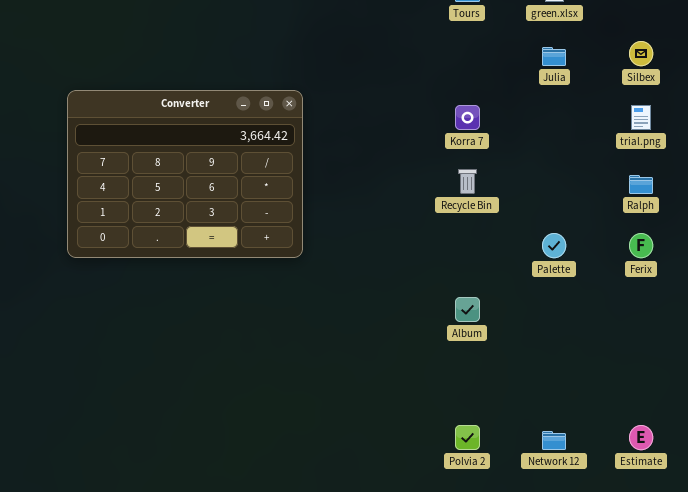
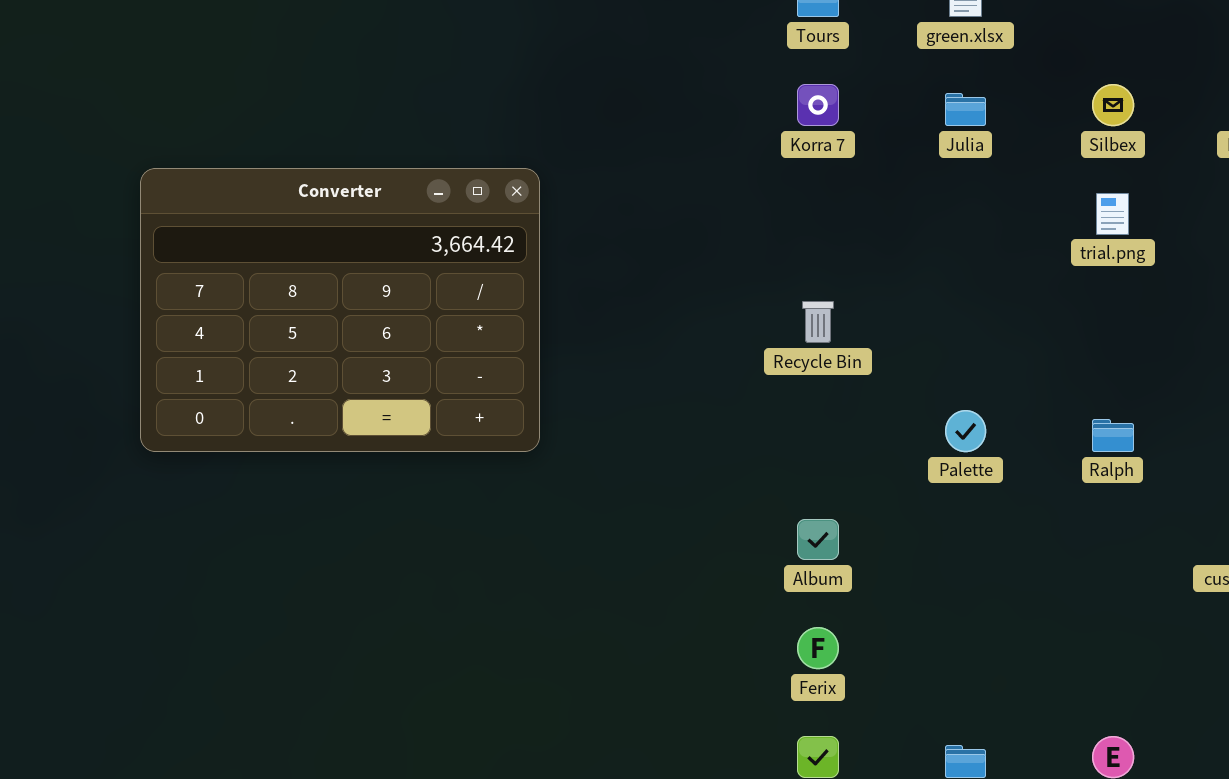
Korra 7: [455,105,480,130] -> [797,84,839,126], moved
Ralph: [629,175,653,194] -> [1092,419,1134,452], moved
Ferix: [629,233,653,258] -> [797,627,839,669], moved

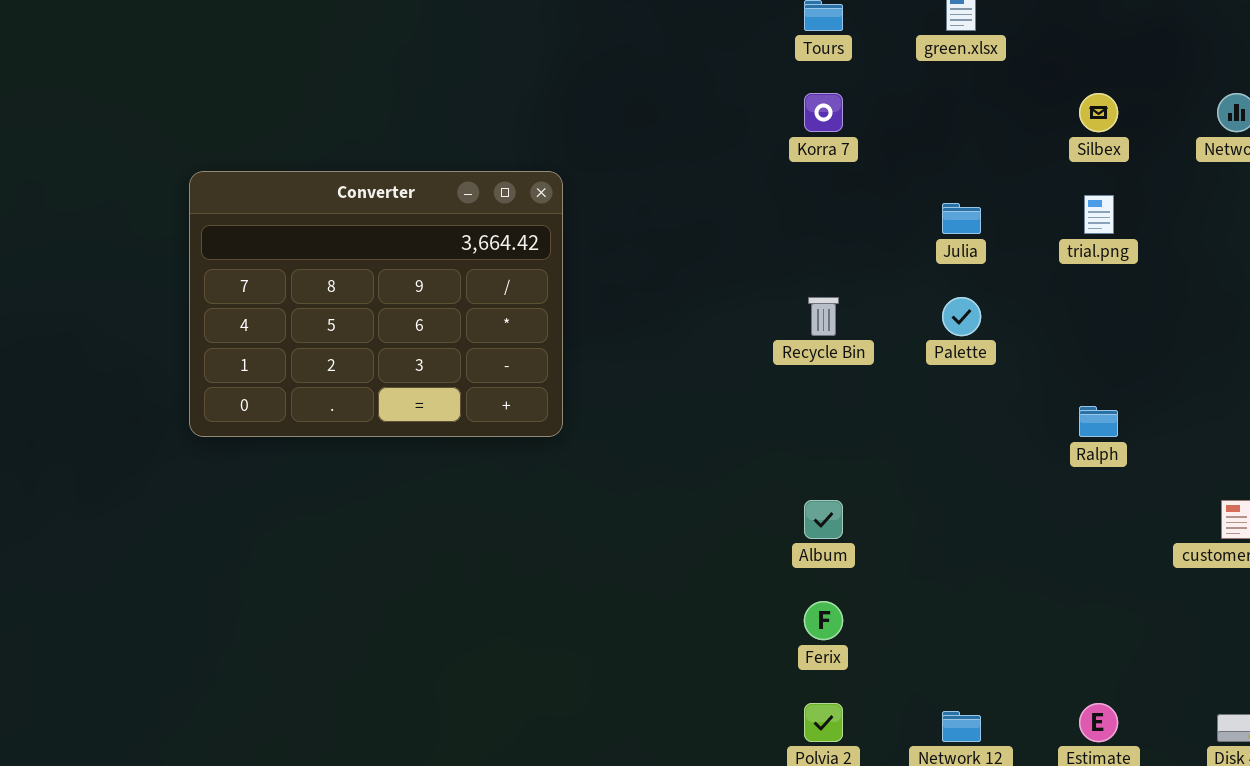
Julia: [945,93,986,126] -> [942,203,981,234], moved
Palette: [945,410,986,452] -> [942,297,981,336], moved

